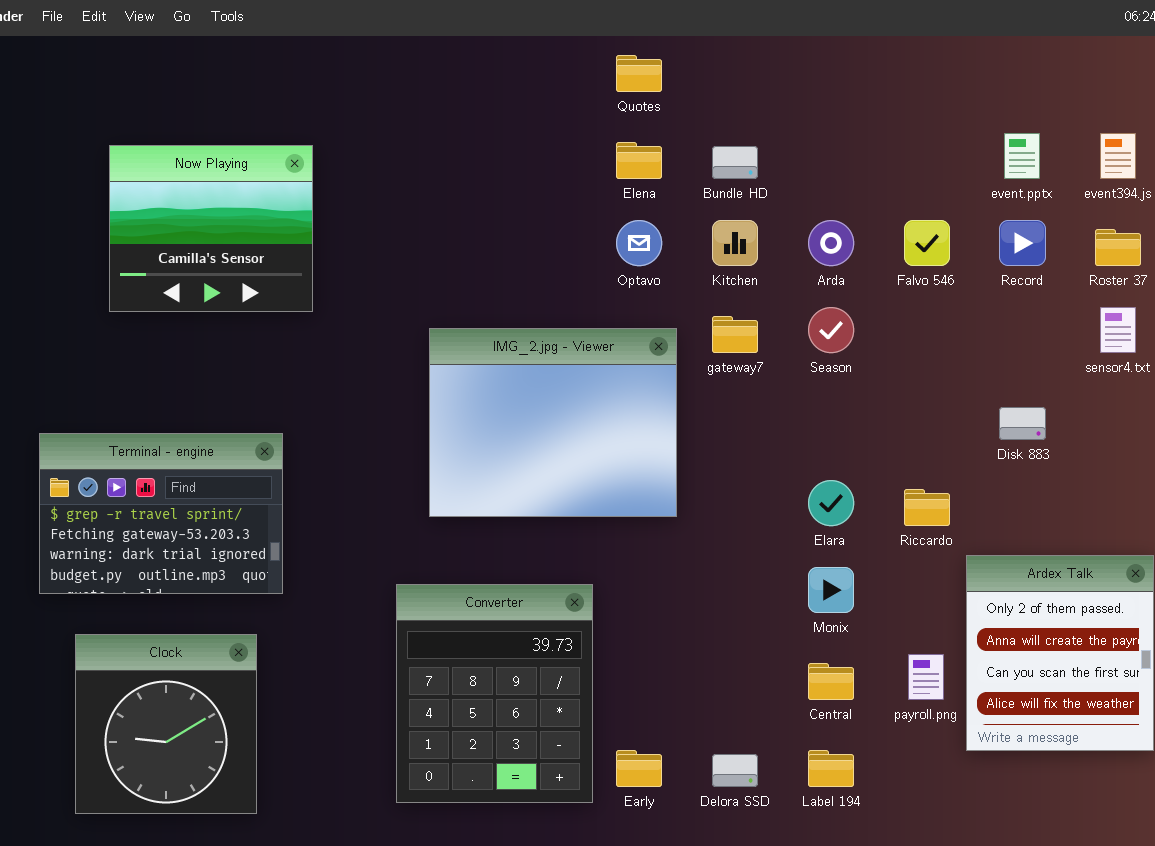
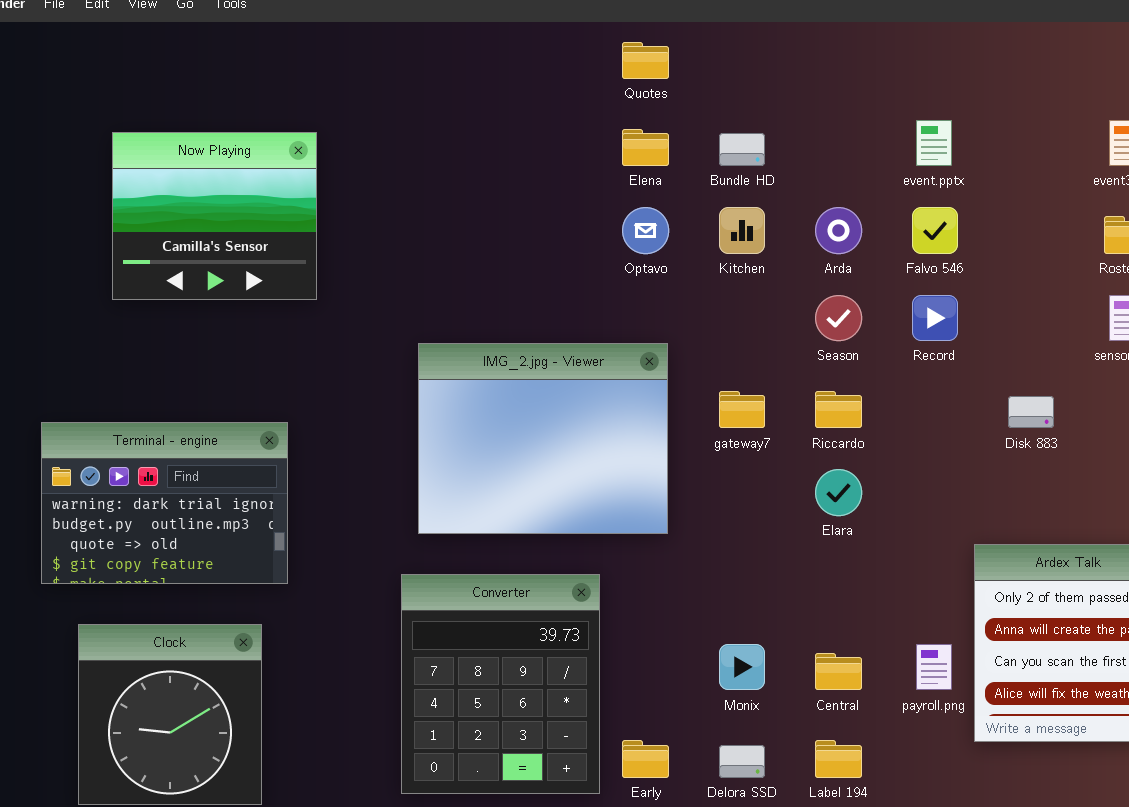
event.pptx: [1004,133,1040,179] -> [916,120,952,166], moved
Record: [999,220,1046,266] -> [912,295,958,341], moved
gateway7: [712,316,758,353] -> [719,391,765,428], moved
IMG_2.jpg - Viewer: [429,328,677,517] -> [418,343,668,534], moved
Terminal - engine: [39,433,283,594] -> [41,422,288,584], scrolled down 2 rows
Riccardo: [904,489,950,526] -> [815,391,862,428], moved
Monix: [808,567,854,613] -> [719,644,765,690], moved

